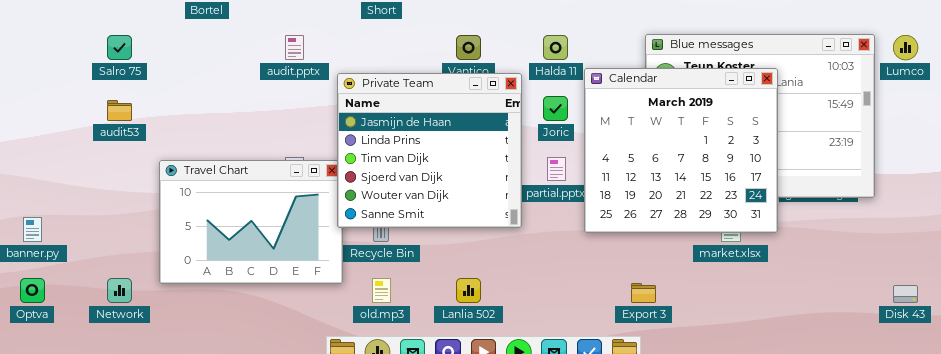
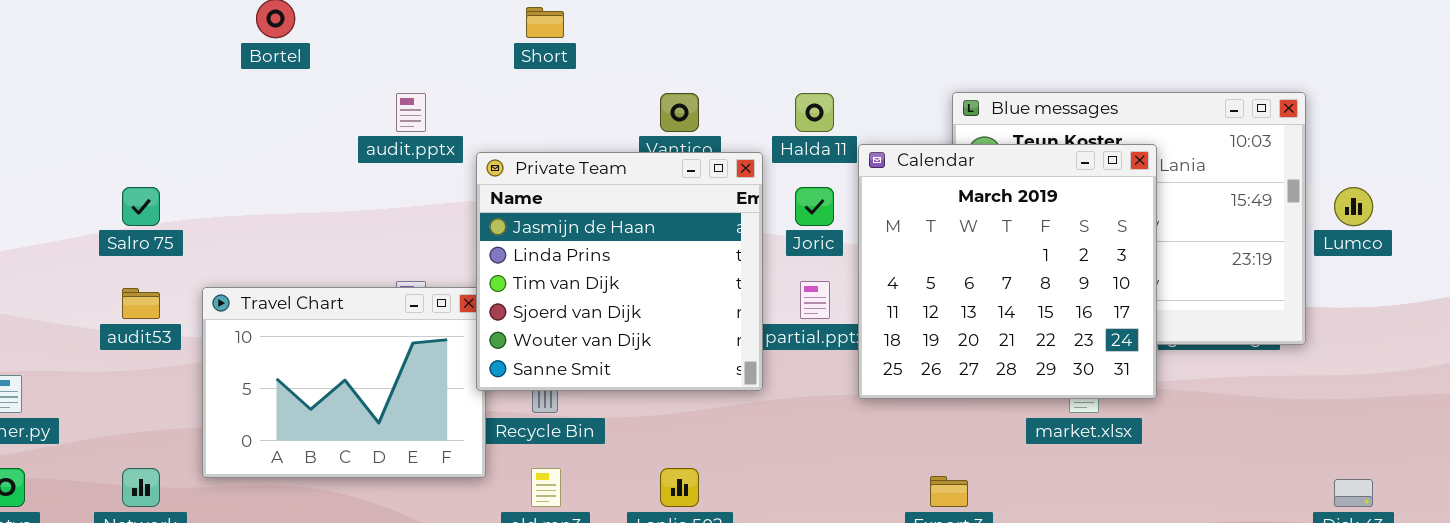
Salro 75: [107,35,132,60] -> [122,187,160,226], moved
Lumco: [893,35,918,60] -> [1334,187,1373,226], moved
audit53: [107,100,132,121] -> [122,288,160,319], moved

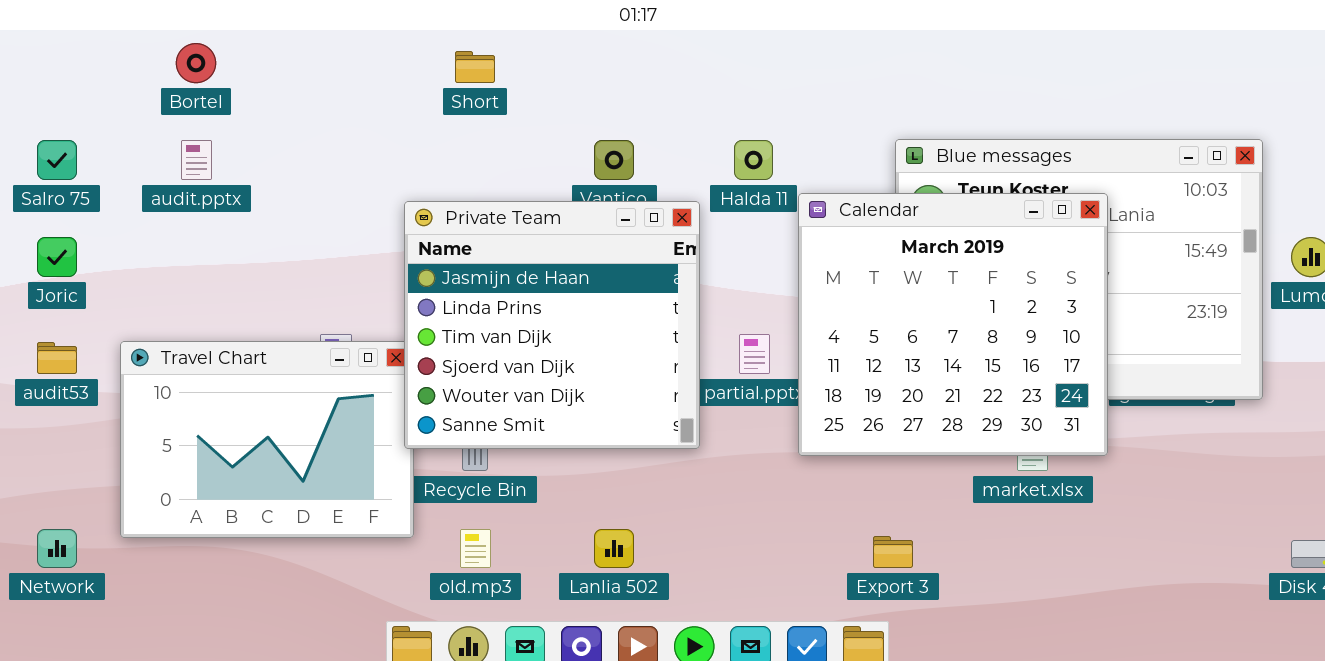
audit.pptx: [396,93,426,132] -> [181,140,212,180], moved
Salro 75: [122,187,160,226] -> [37,140,77,180], moved
Joric: [795,187,834,226] -> [37,237,77,277], moved

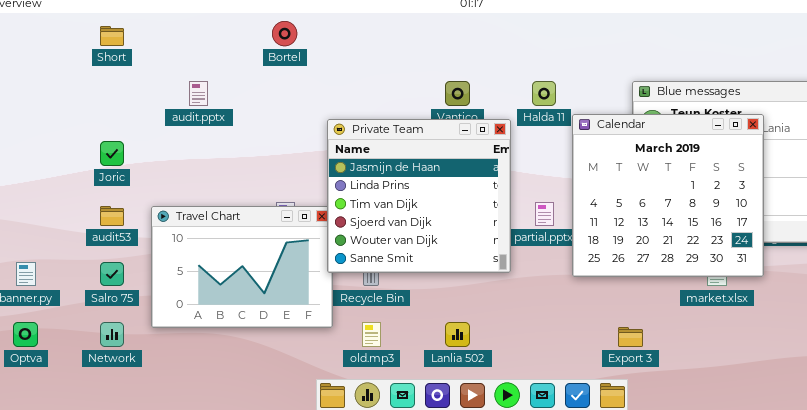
Bortel: [176,43,216,83] -> [272,21,297,46], moved
Short: [455,51,495,83] -> [100,26,124,46], moved
Salro 75: [37,140,77,180] -> [100,262,124,286], moved

